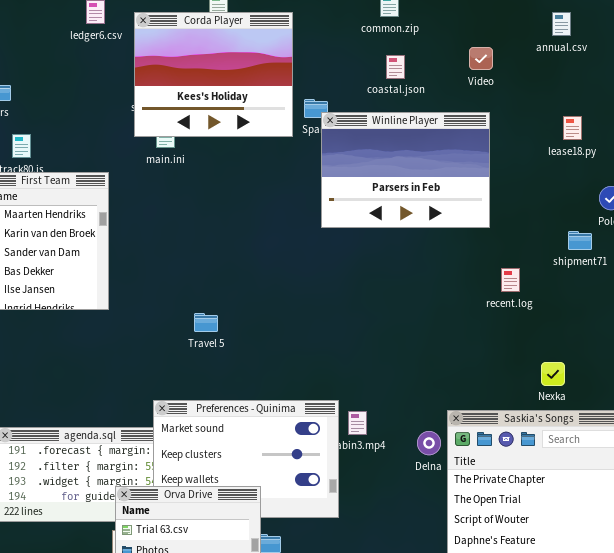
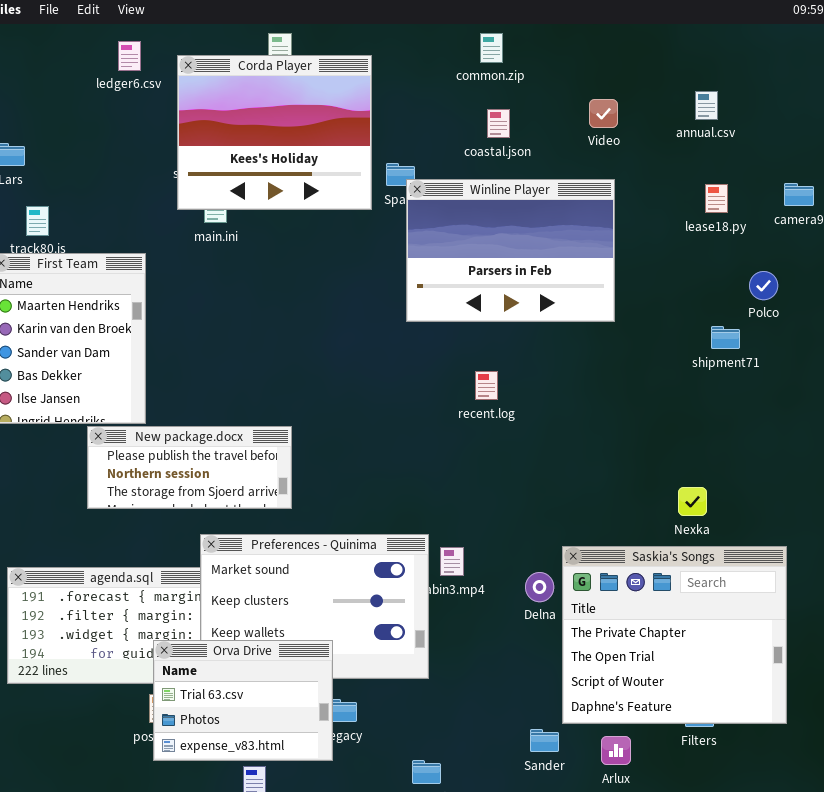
annual.csv: [552,12,571,36] -> [695,91,718,120], moved
recent.log: [501,268,520,292] -> [475,371,498,400], moved
New package.docx: none -> [87,426,292,509], opened

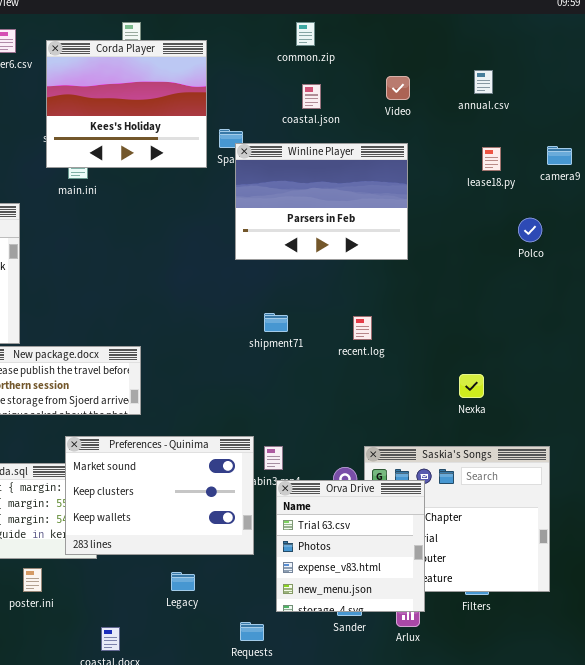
shipment71: [711,326,740,349] -> [264,313,288,332], moved
recent.log: [475,371,498,400] -> [353,316,372,340], moved
Nexka: [678,487,707,516] -> [459,374,484,398], moved
Orva Drive: [153,640,333,761] -> [276,480,425,612], moved, resized

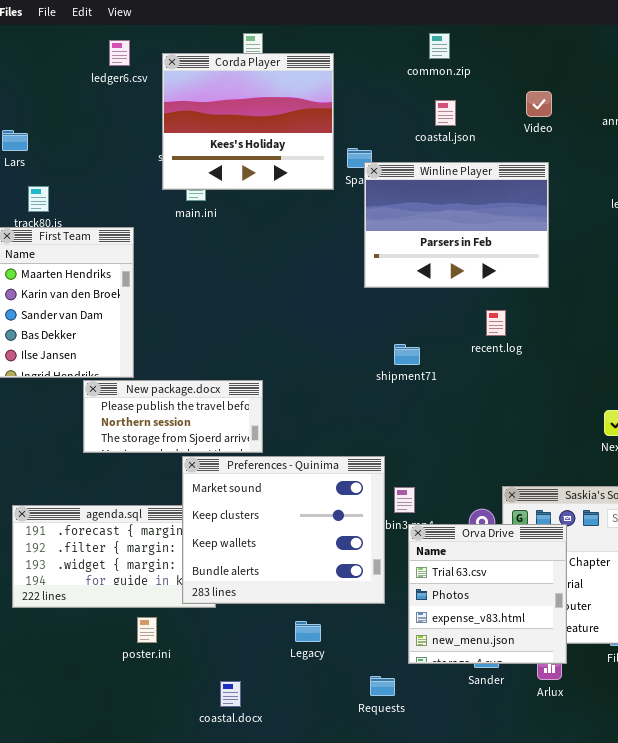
recent.log: [353,316,372,340] -> [486,310,506,336], moved
Preferences - Quinima: [65,436,254,555] -> [182,456,385,604], resized

